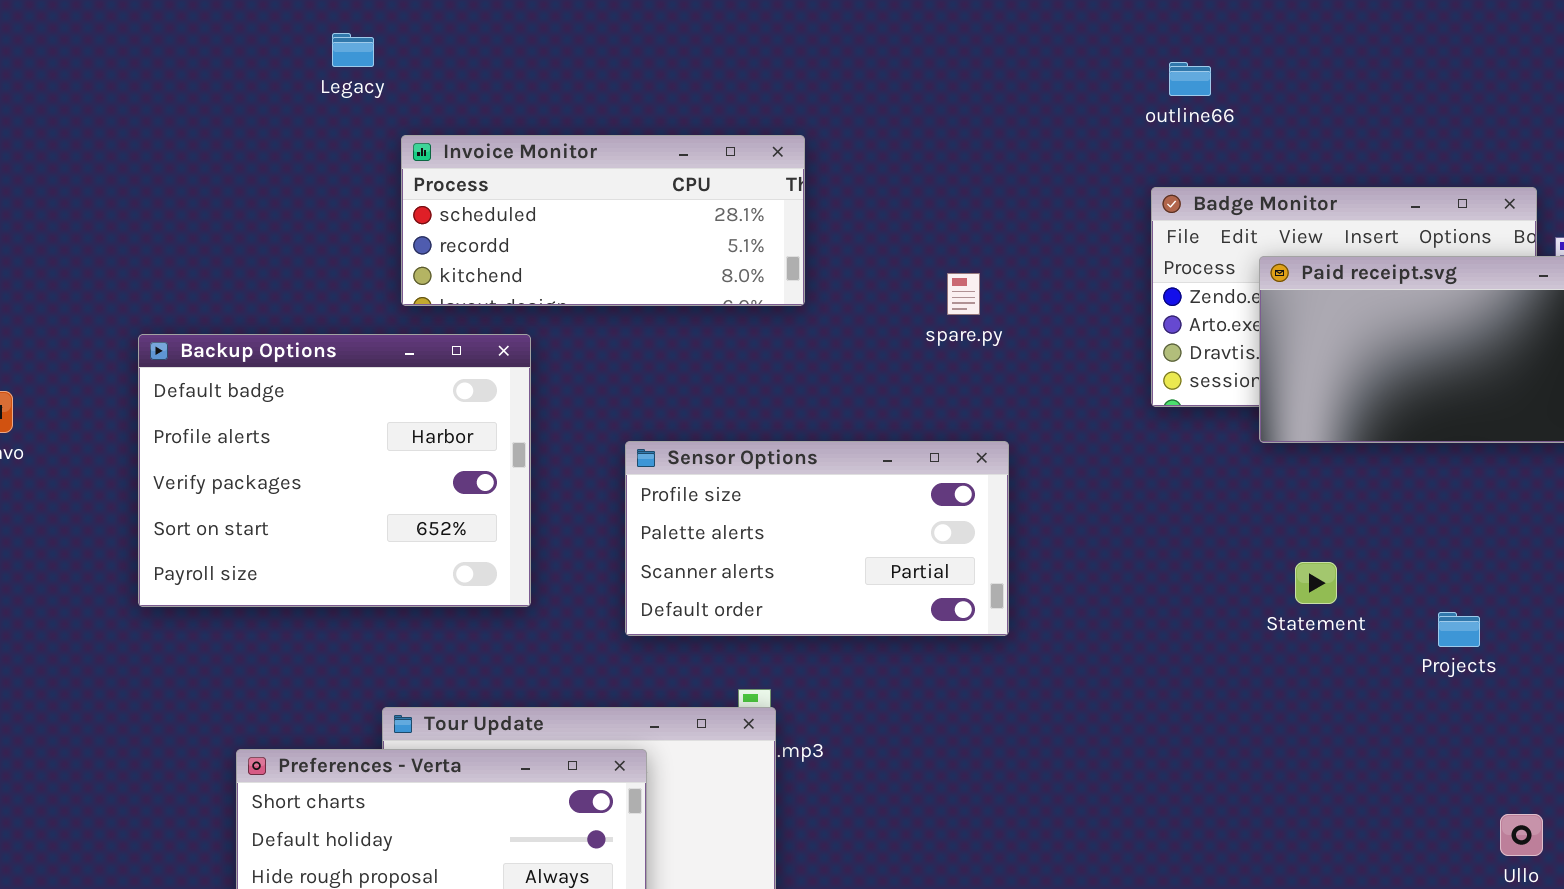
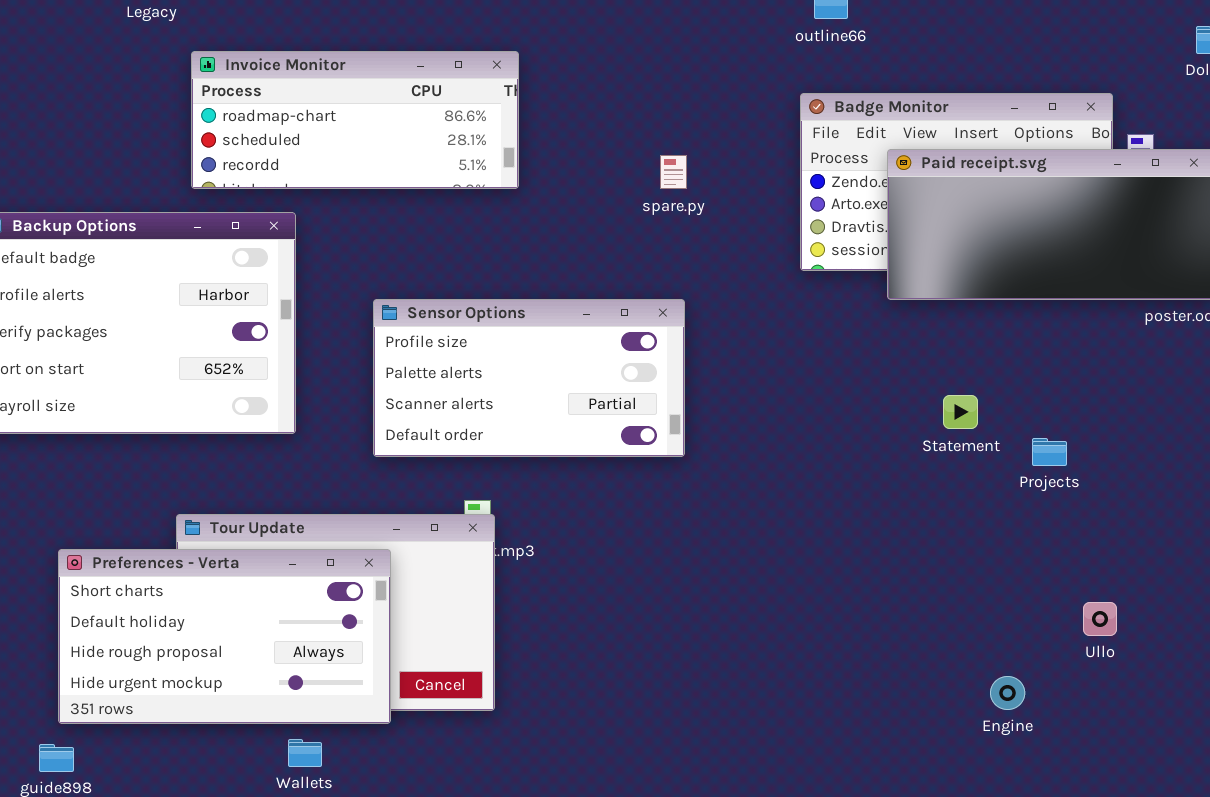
Invoice Monitor: [401,135,805,306] -> [191,51,519,189], scrolled up 1 row
spare.py: [947,273,980,315] -> [660,155,687,189], moved
Statement: [1295,562,1337,604] -> [943,395,978,429], moved

